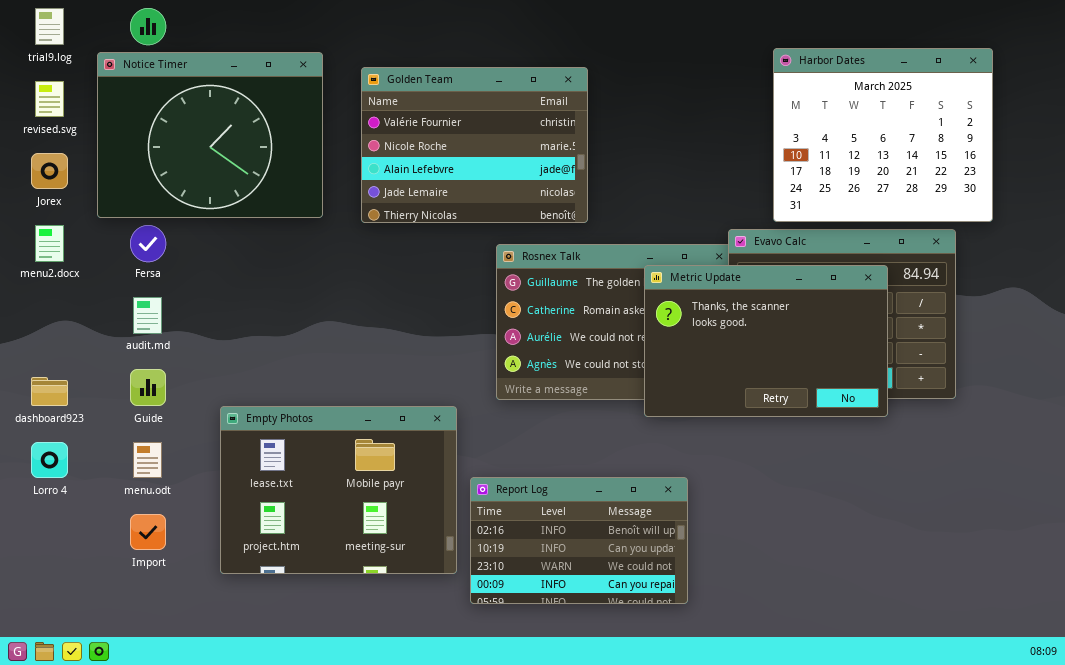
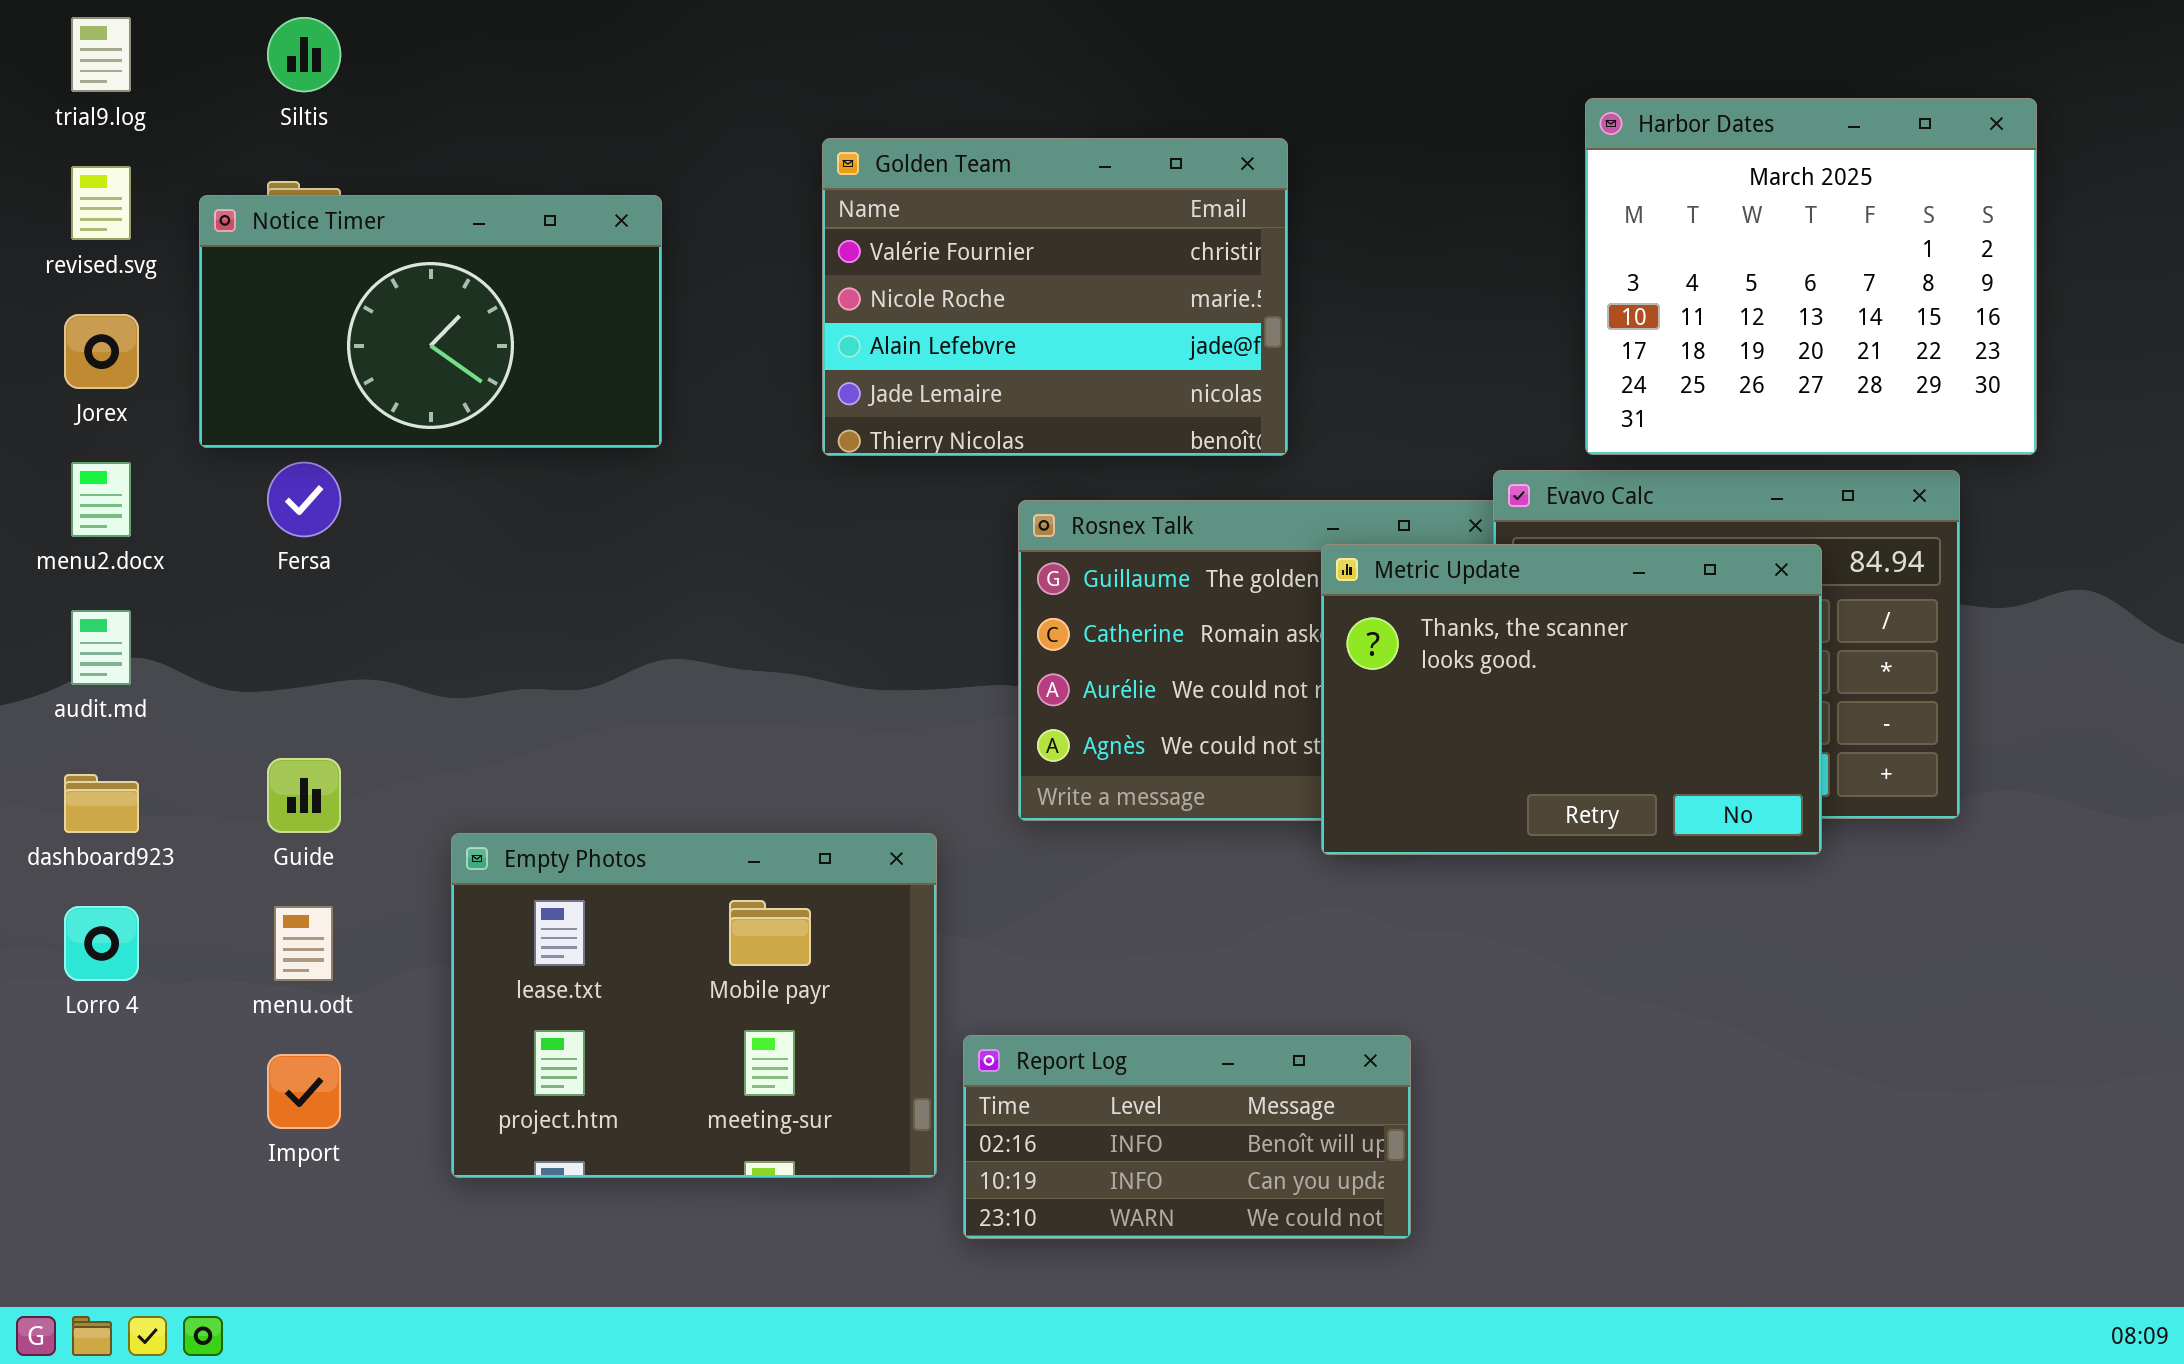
Notice Timer: [97,52,323,218] -> [199,195,662,448], resized
Golden Team: [361,67,588,223] -> [822,138,1288,456], moved
audit.md: [133,297,162,334] -> [71,610,131,685], moved
Report Log: [470,477,688,604] -> [963,1035,1411,1239], resized

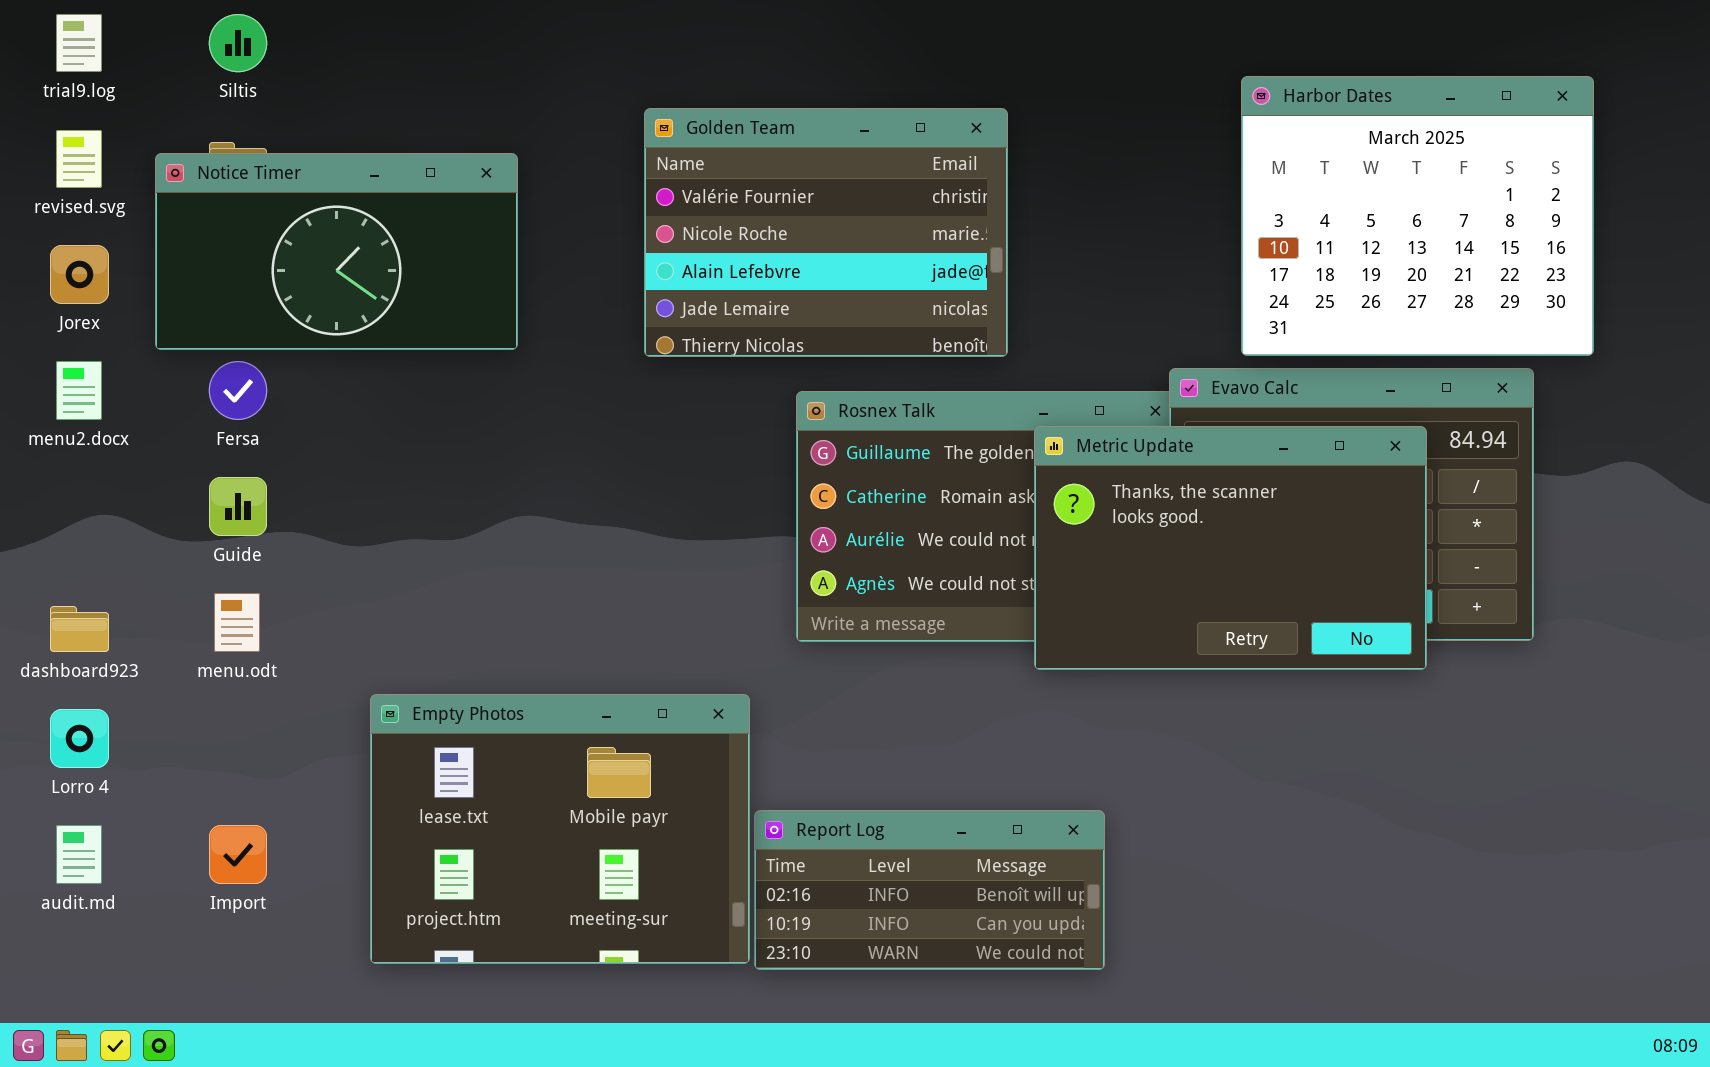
audit.md: [71,610,131,685] -> [56,825,102,884], moved
Guide: [267,758,341,833] -> [209,477,267,536], moved
Empty Photos: [451,833,937,1178] -> [370,694,750,964], moved
menu.odt: [274,906,333,981] -> [214,593,260,652], moved

